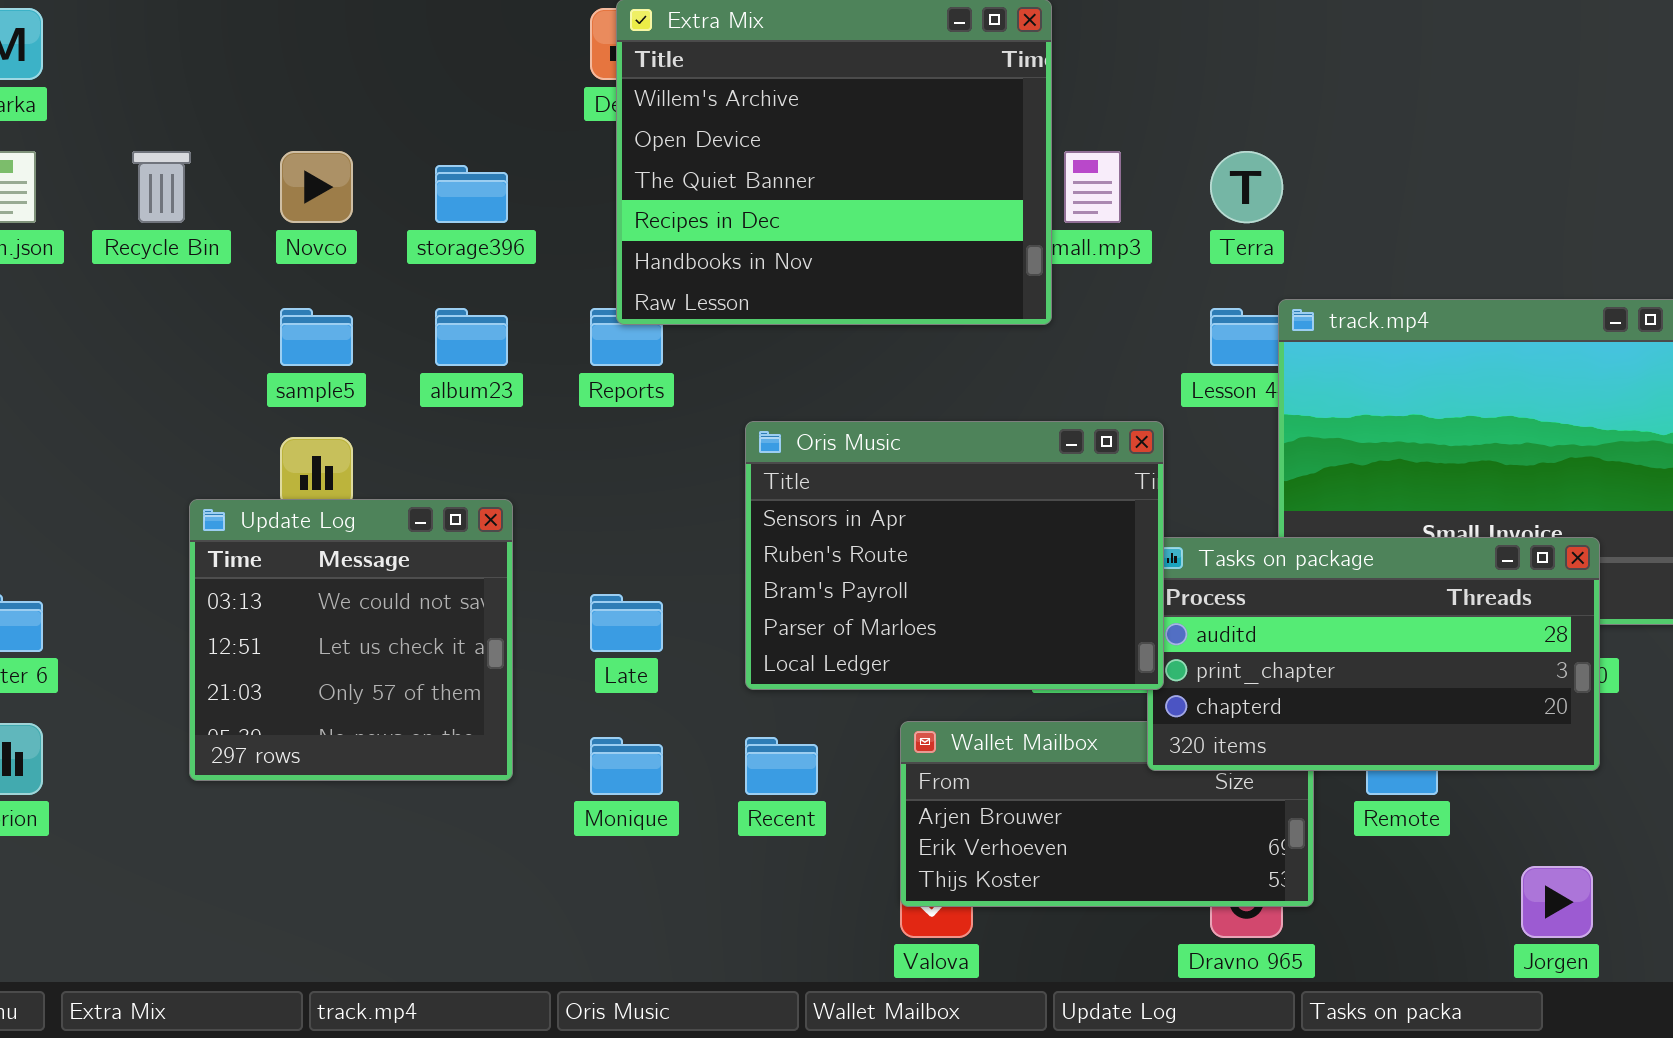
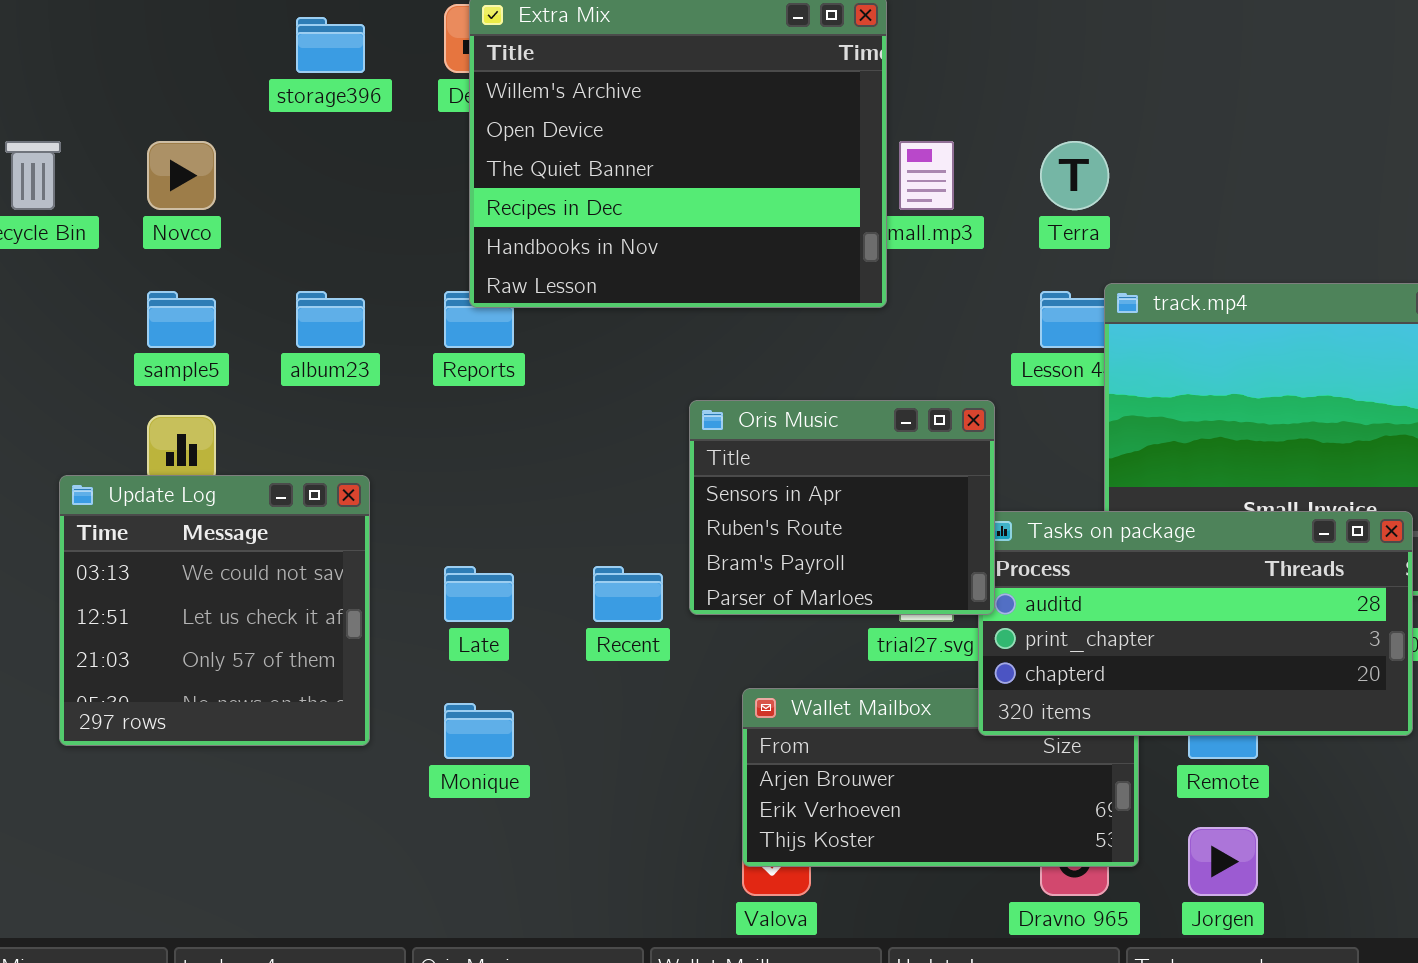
storage396: [435,165,508,223] -> [296,17,365,73], moved
Oris Music: [745,421,1164,690] -> [689,400,995,615], resized
Recent: [745,737,818,795] -> [593,566,663,622], moved
Jorgen: [1521,866,1593,938] -> [1188,827,1258,896], moved

